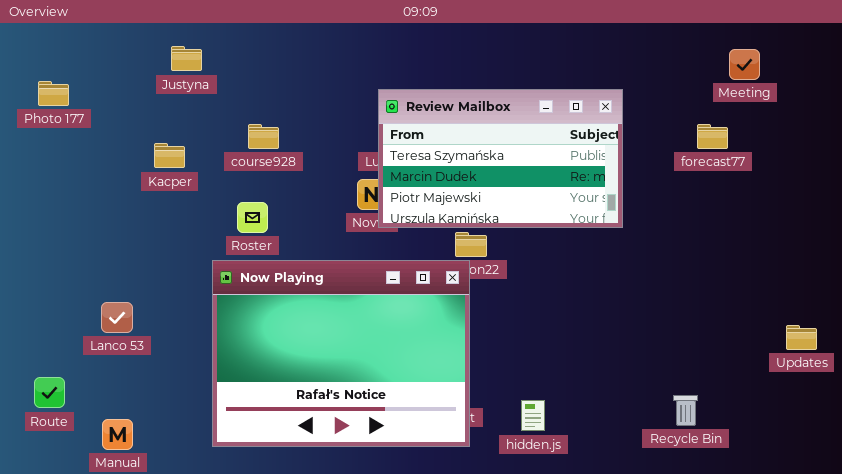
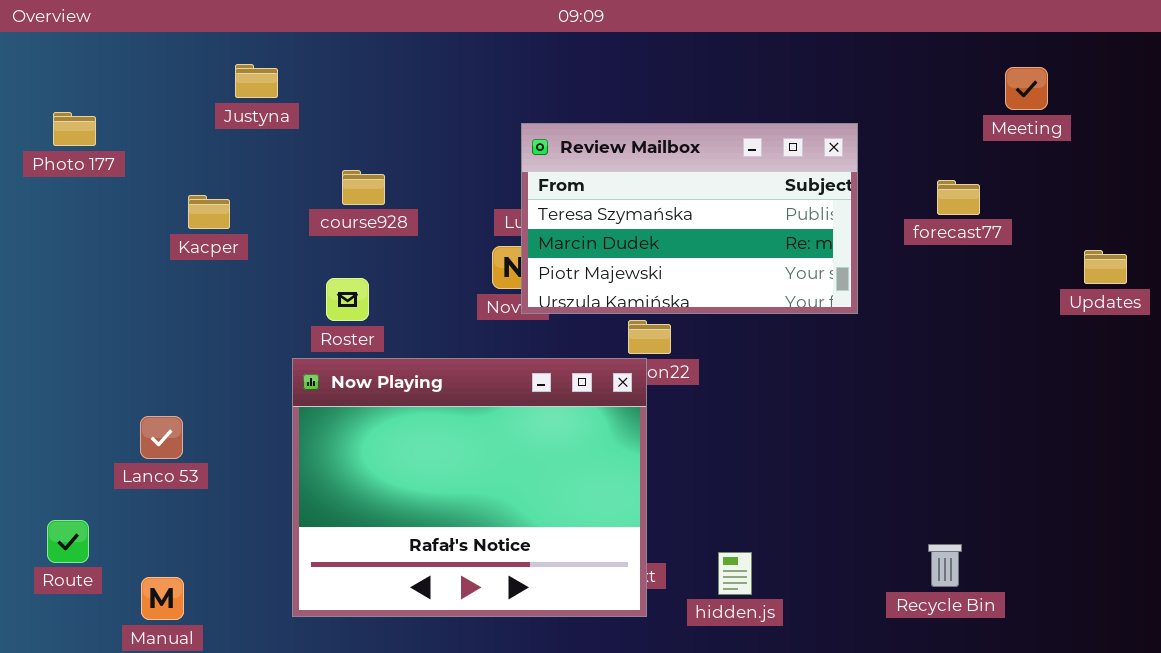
forecast77: [697,124,728,149] -> [937,180,980,215], moved
Kacper: [154,143,185,168] -> [188,195,230,229], moved
Updates: [786,325,817,350] -> [1084,250,1127,284], moved

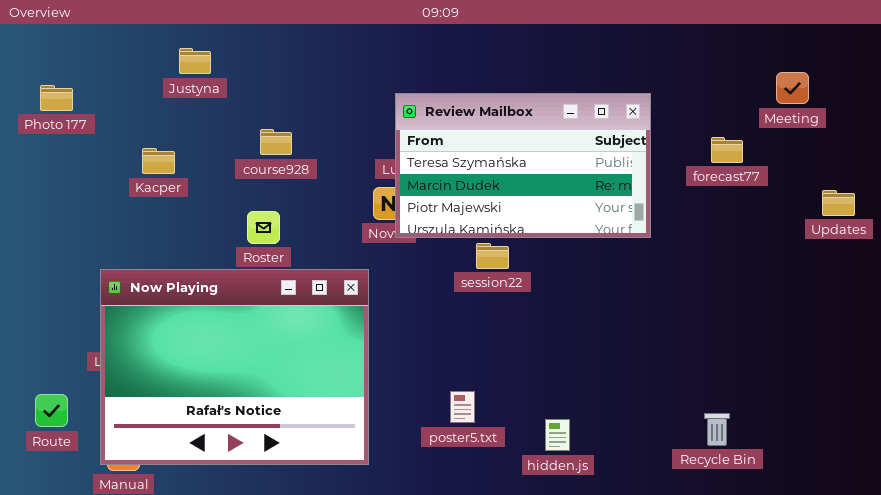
Meeting: [1005,67,1048,110] -> [776,72,809,104], moved
Now Playing: [292,358,647,617] -> [100,269,369,465], moved

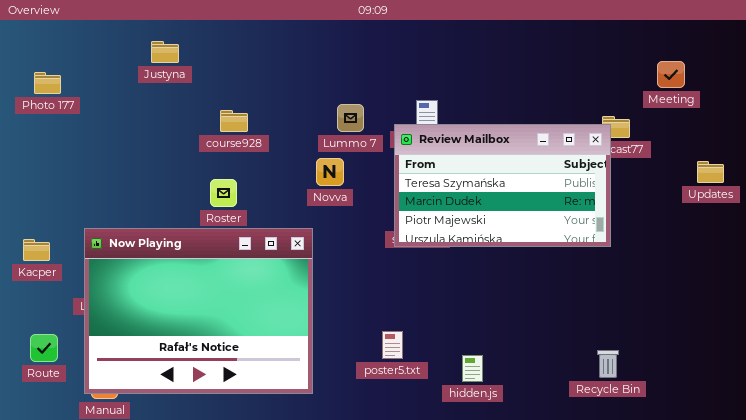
Review Mailbox: [395,93,651,238] -> [394,124,611,247], moved
Kacper: [142,148,175,174] -> [23,239,50,261], moved

